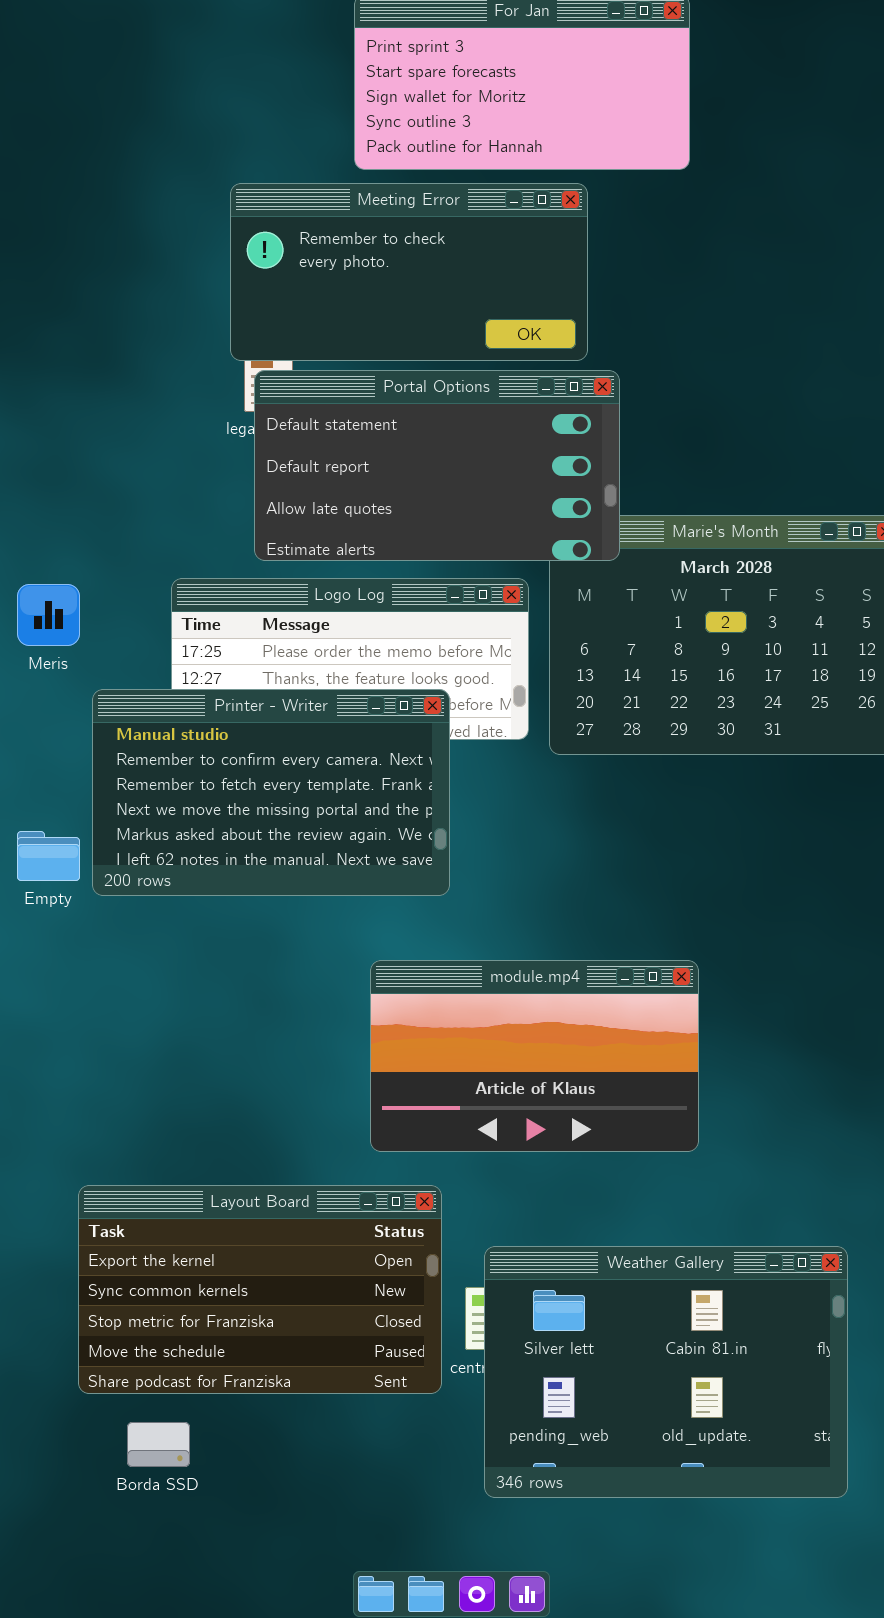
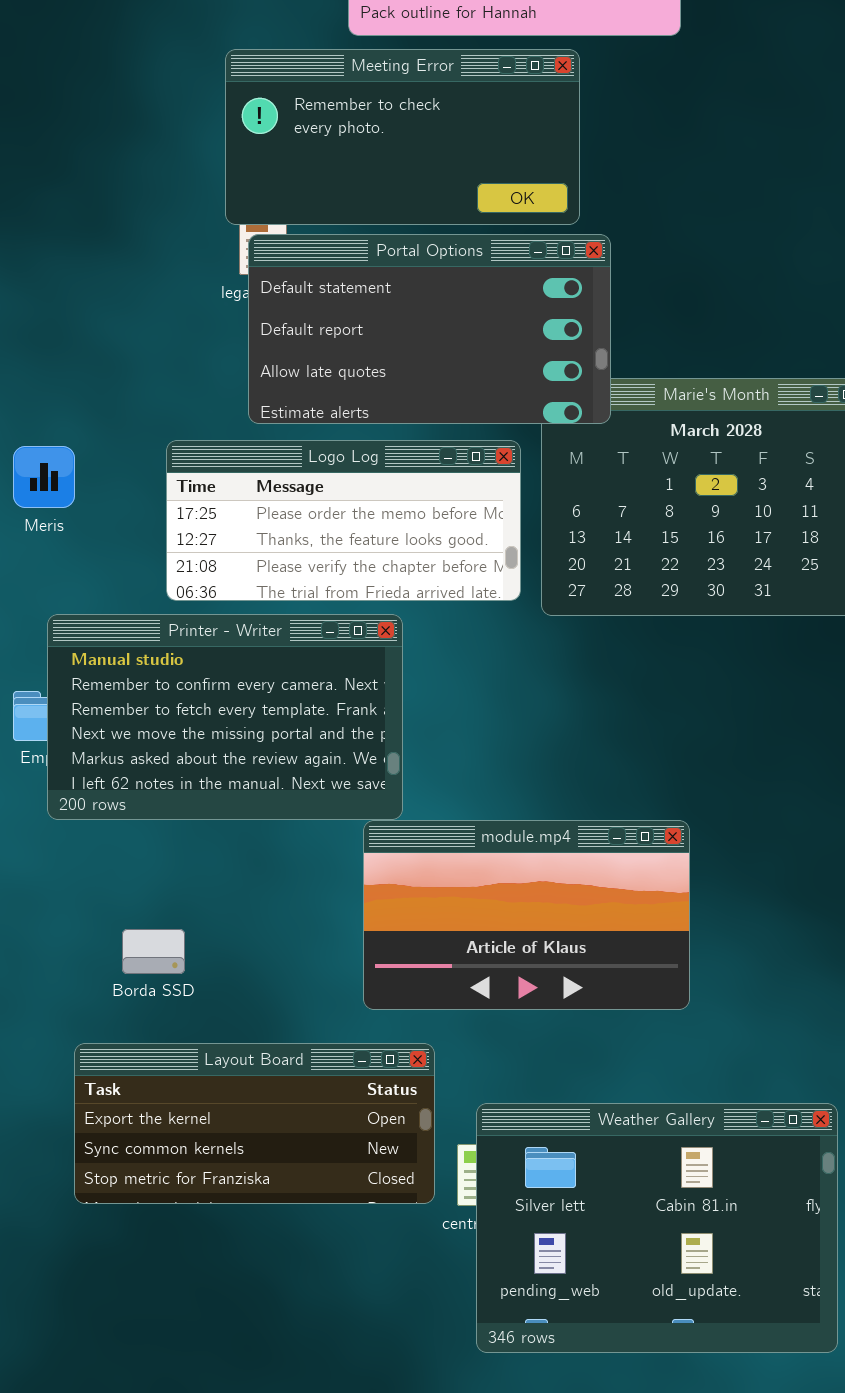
Printer - Writer: [92,689,450,896] -> [47,614,403,820], moved
Layout Board: [78,1185,442,1394] -> [74,1043,435,1204], resized
Borda SSD: [127,1422,190,1467] -> [122,929,185,974], moved

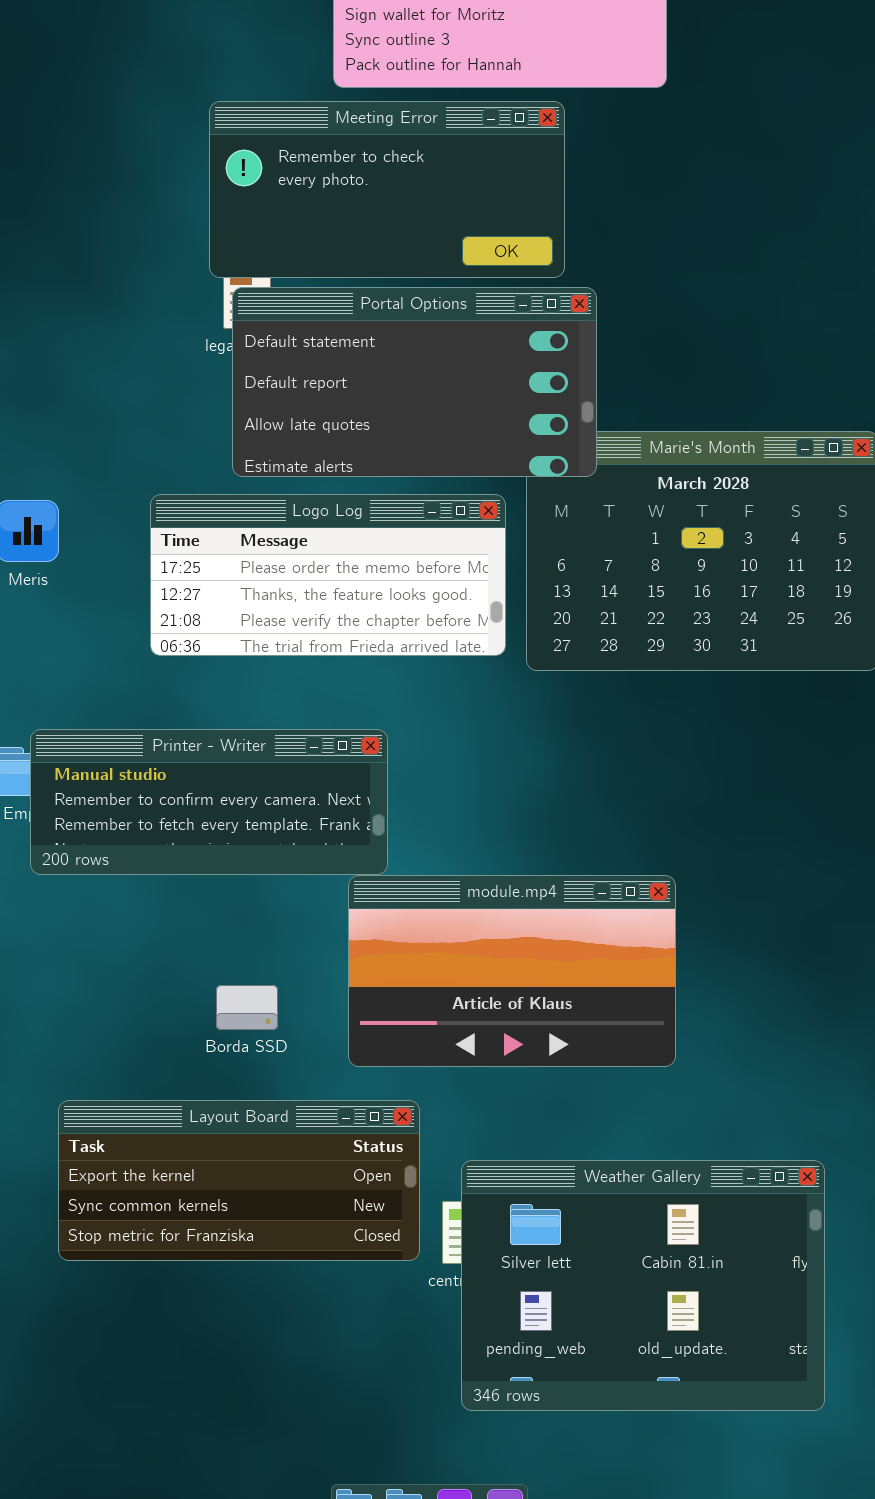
Printer - Writer: [47,614,403,820] -> [30,729,388,875], resized
Borda SSD: [122,929,185,974] -> [216,985,278,1030], moved

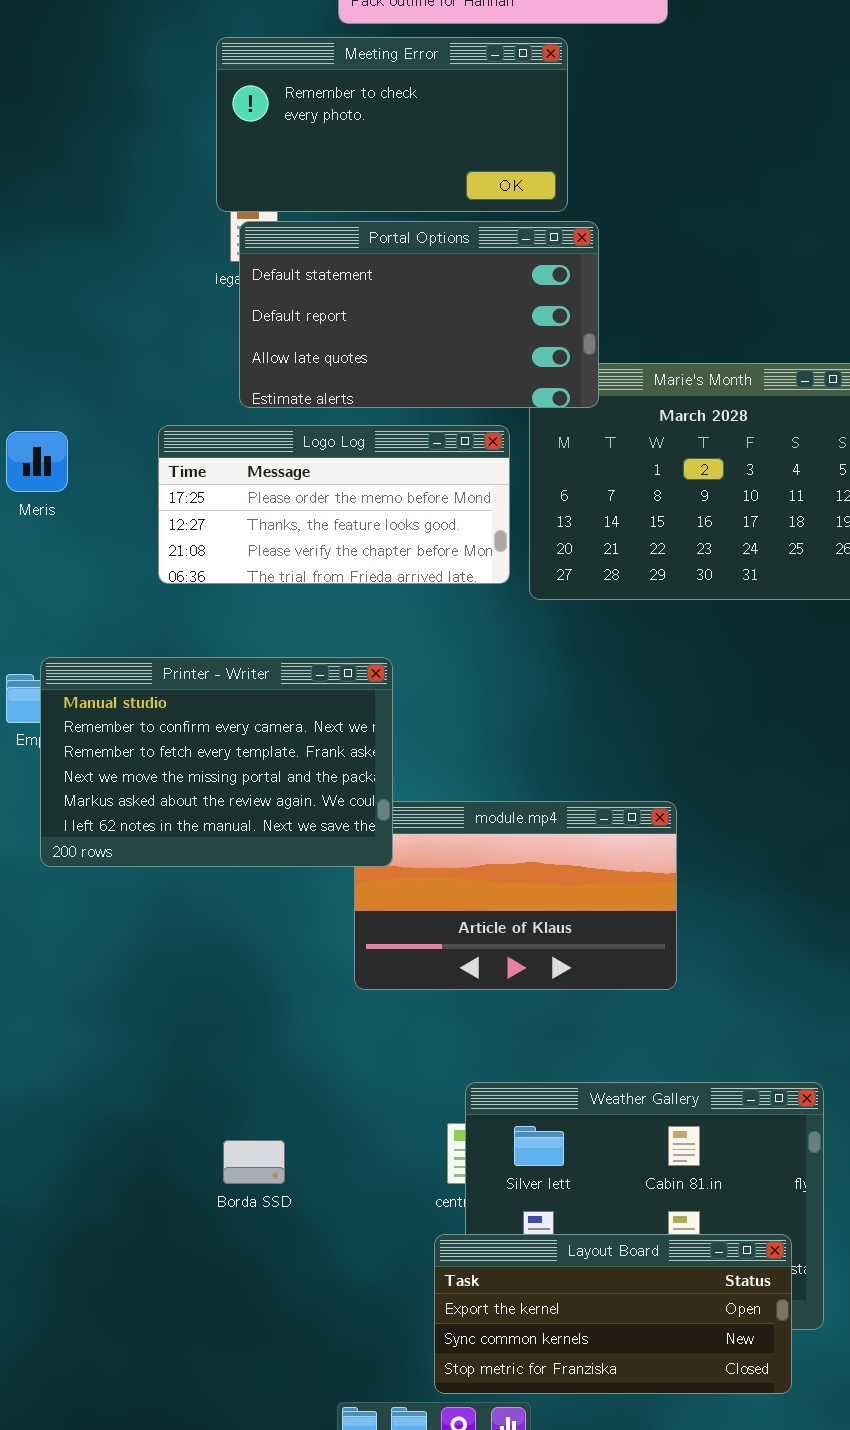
Printer - Writer: [30,729,388,875] -> [40,657,393,867], resized
Borda SSD: [216,985,278,1030] -> [223,1140,285,1184], moved
Layout Board: [58,1100,420,1261] -> [434,1234,792,1394], moved

